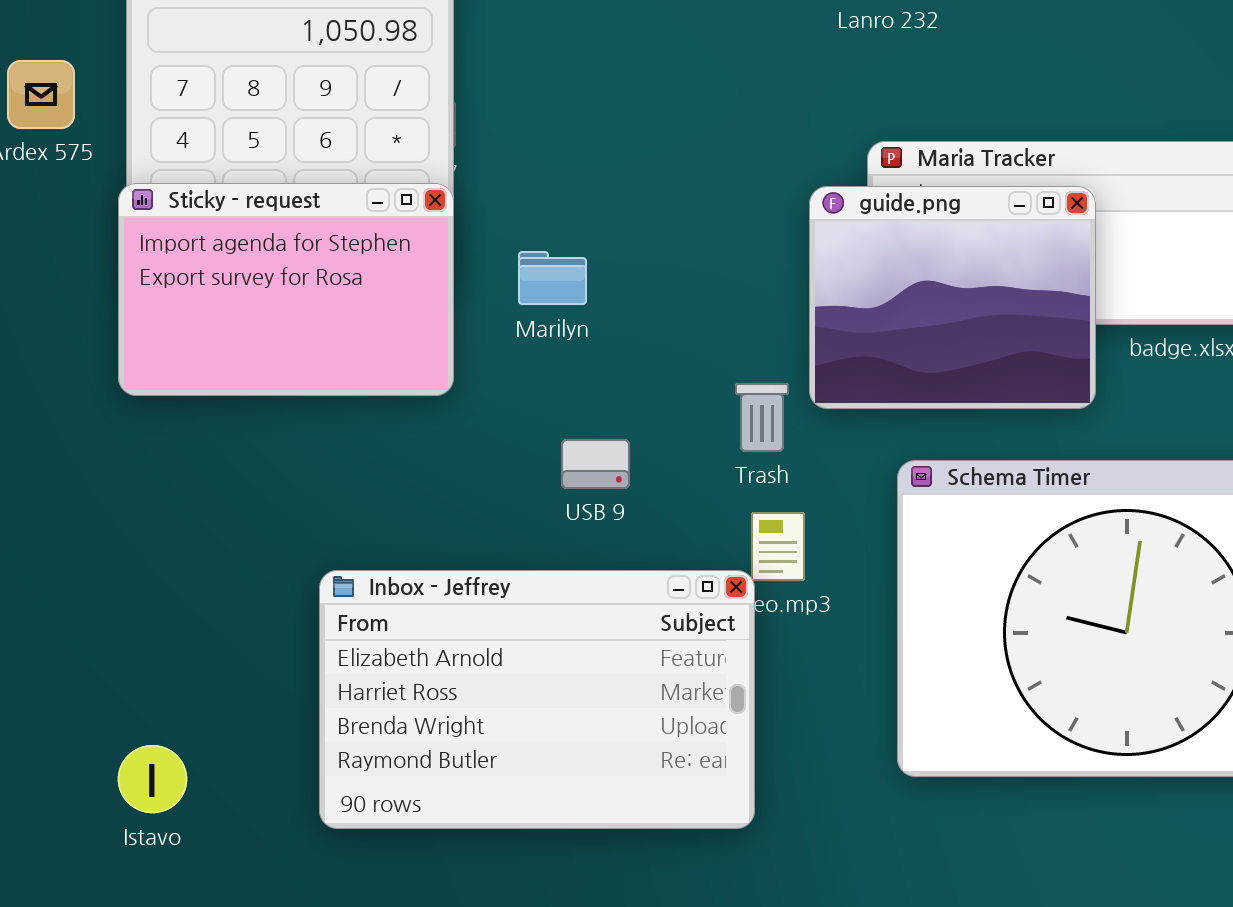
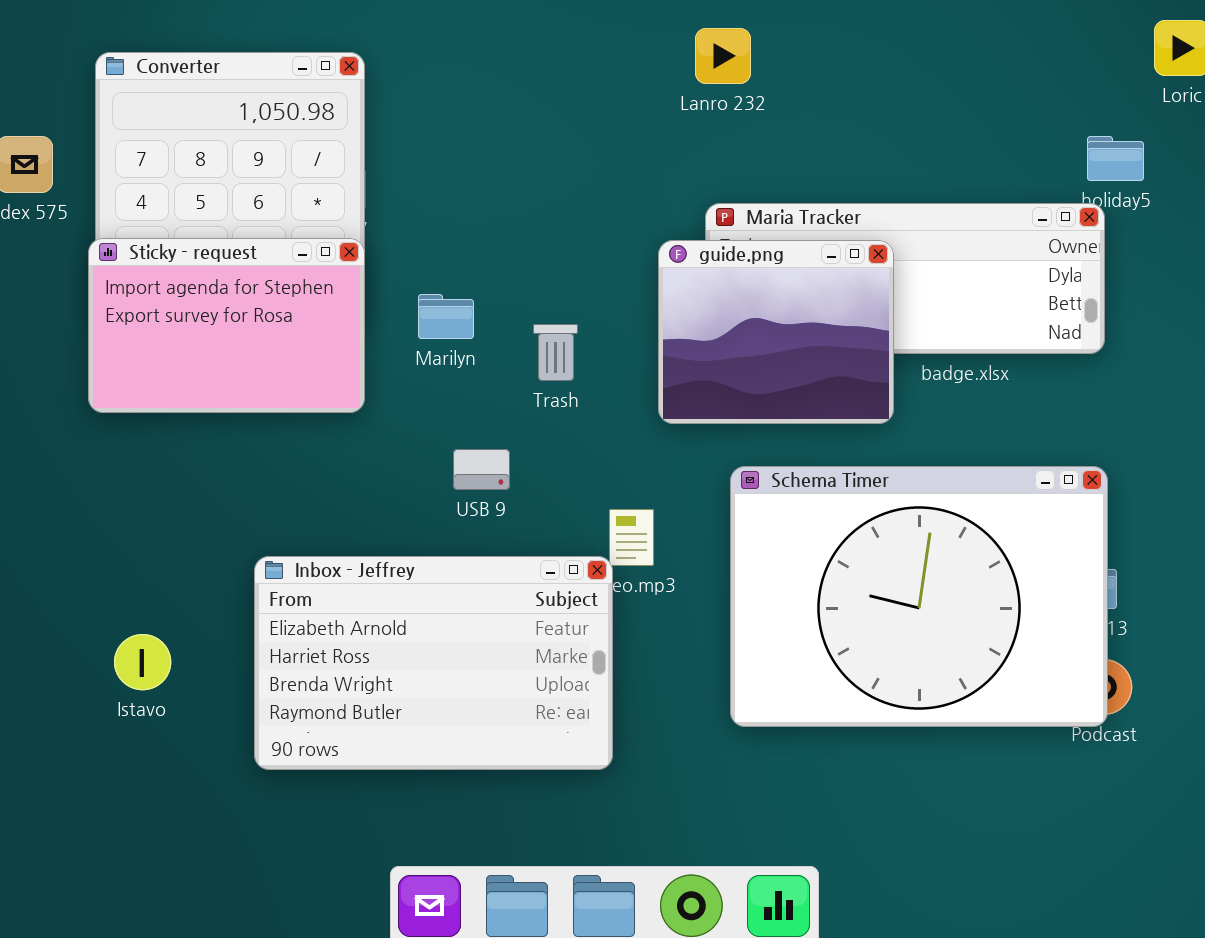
Trash: [735,383,789,452] -> [533,324,578,381], moved
Istavo: [118,745,187,813] -> [114,634,171,690], moved

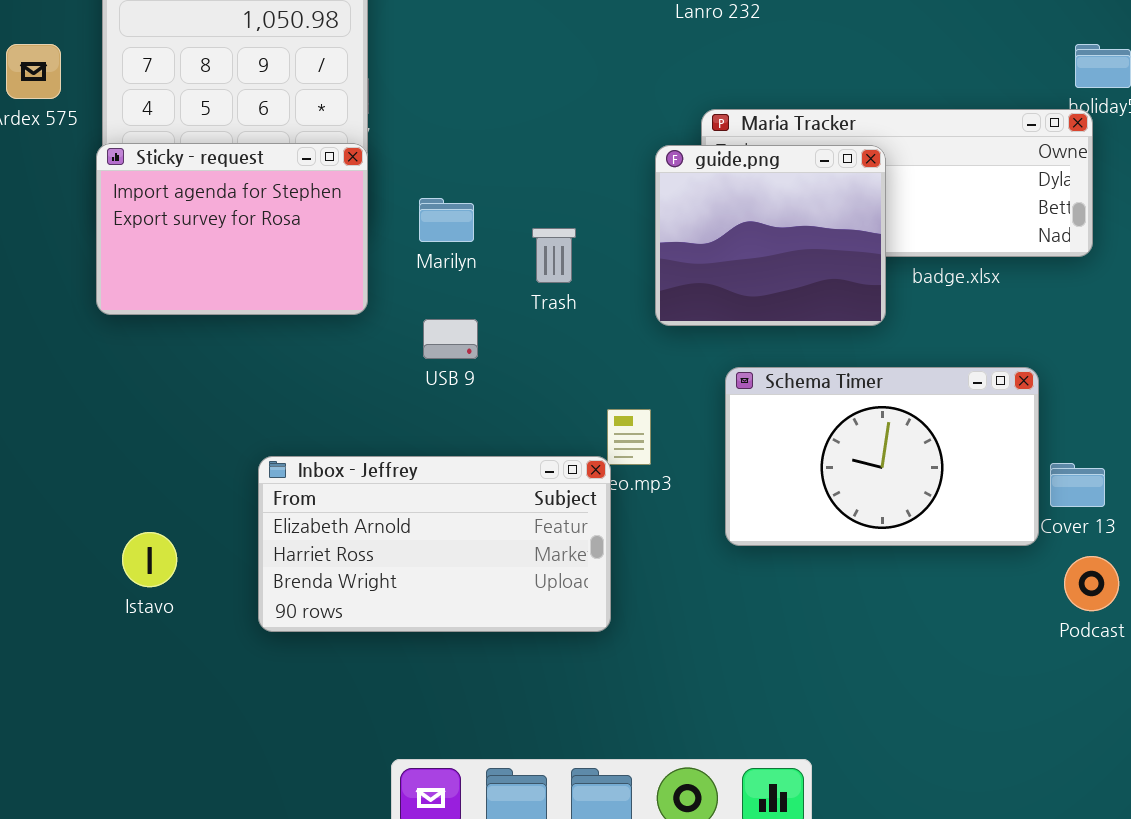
USB 9: [453,449,510,490] -> [423,319,478,359], moved
Schema Timer: [730,466,1108,727] -> [725,367,1039,546], resized
Inbox - Jeffrey: [254,556,613,770] -> [258,456,611,632], resized

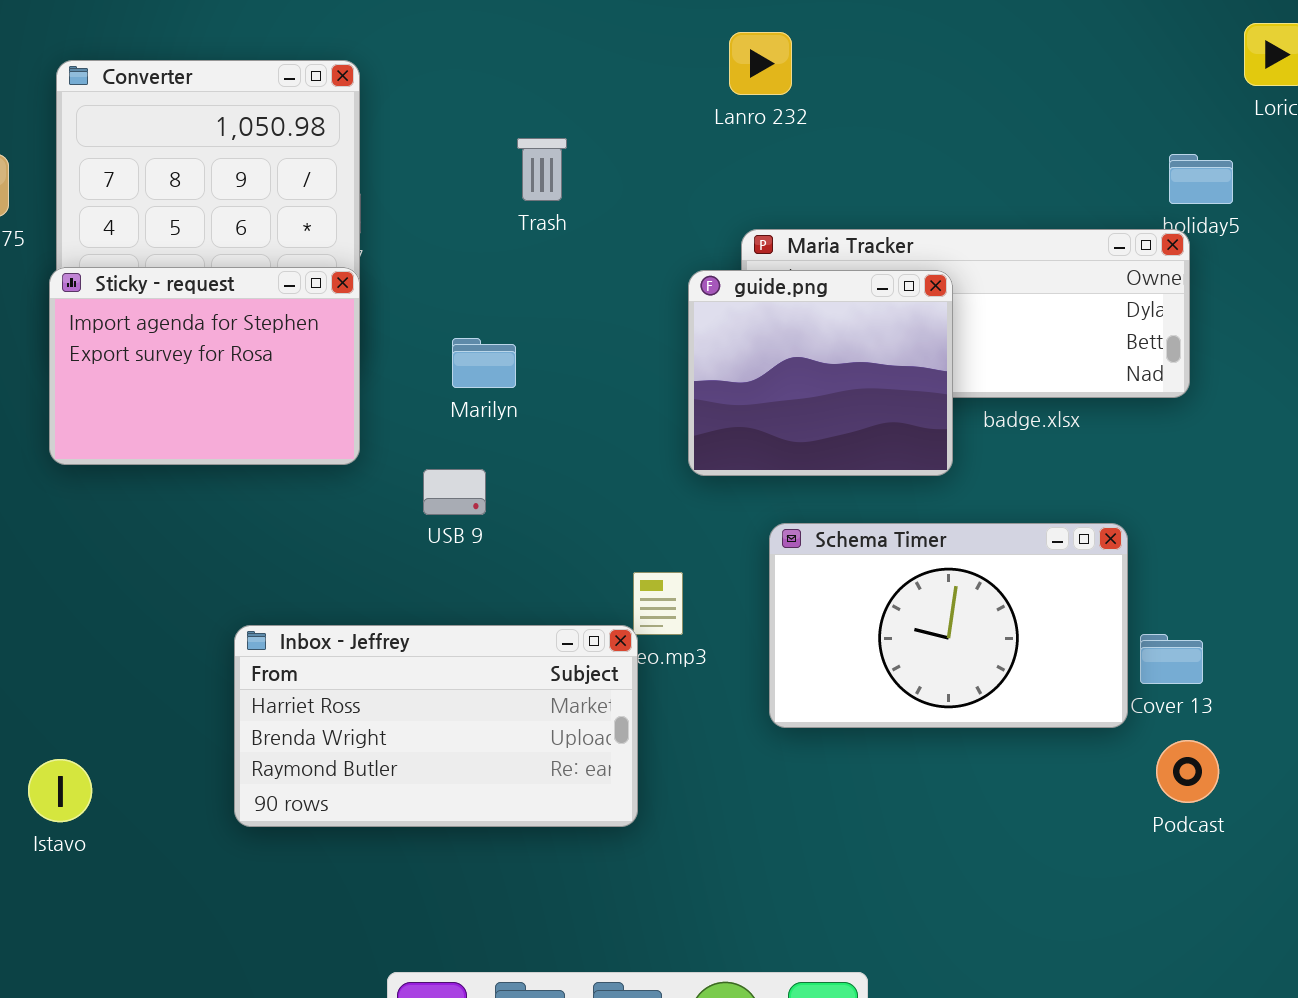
Marilyn: [419,198,474,242] -> [452,338,516,388], moved
Trash: [532,228,576,283] -> [517,138,567,201], moved
Inbox - Jeffrey: [258,456,611,632] -> [234,625,638,827], scrolled down 1 row
Istavo: [122,532,177,587] -> [28,759,92,822], moved

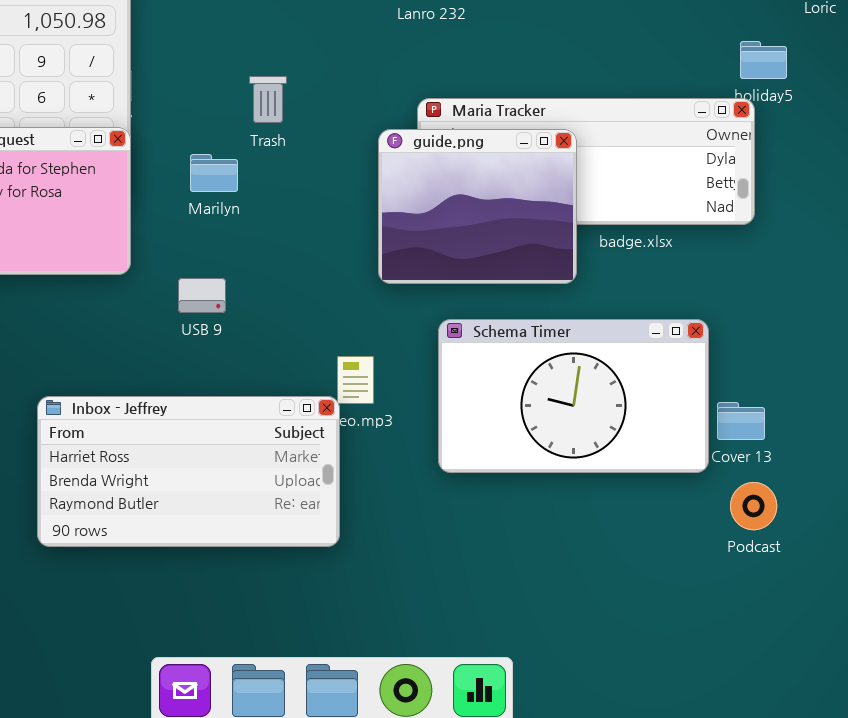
Trash: [517,138,567,201] -> [249,76,287,123], moved
Marilyn: [452,338,516,388] -> [190,154,238,192], moved

